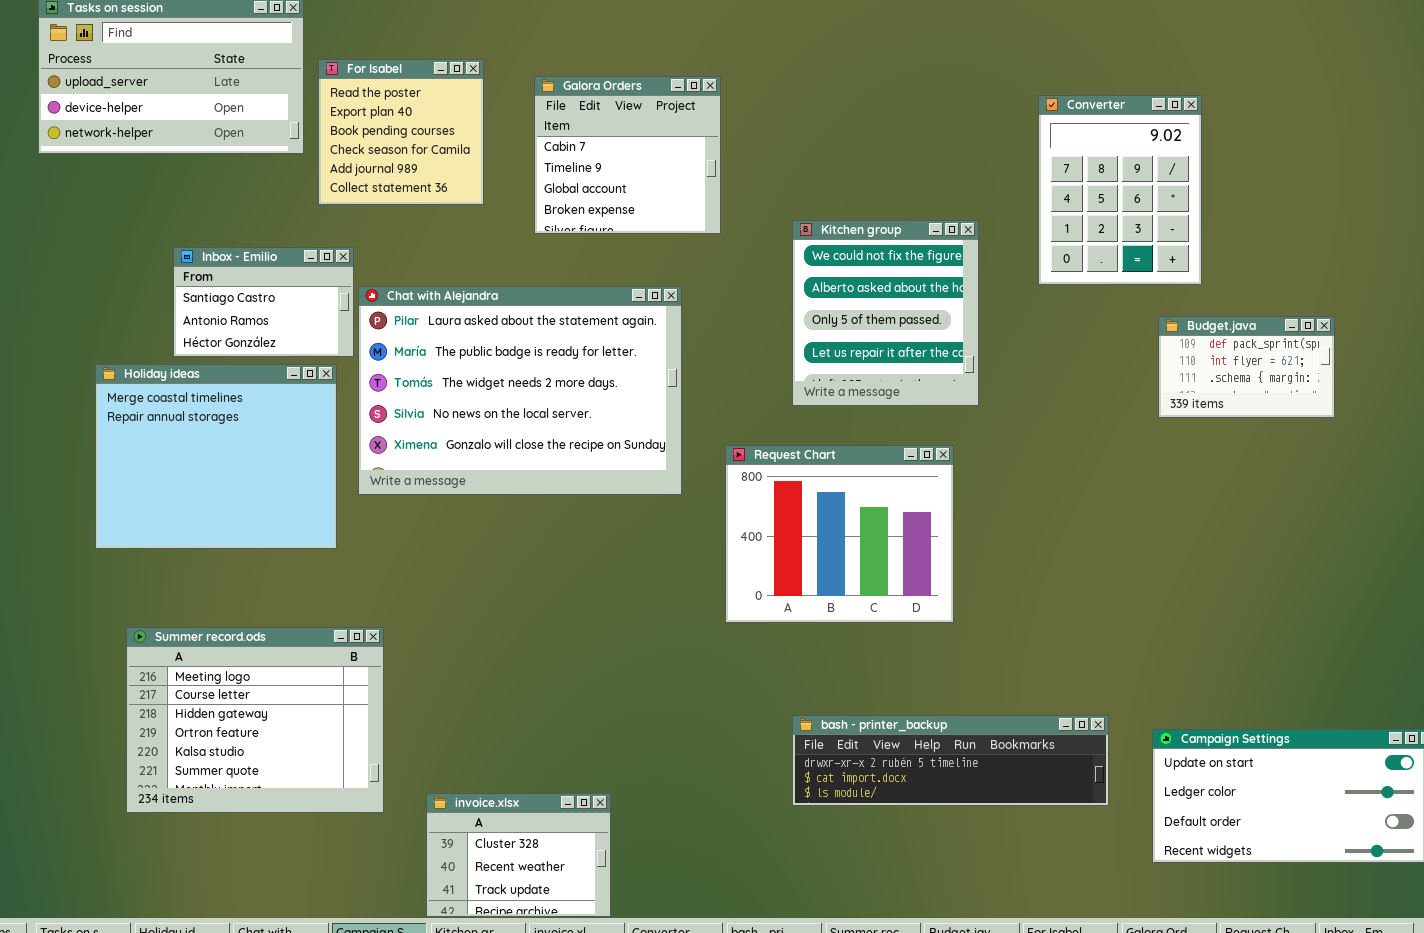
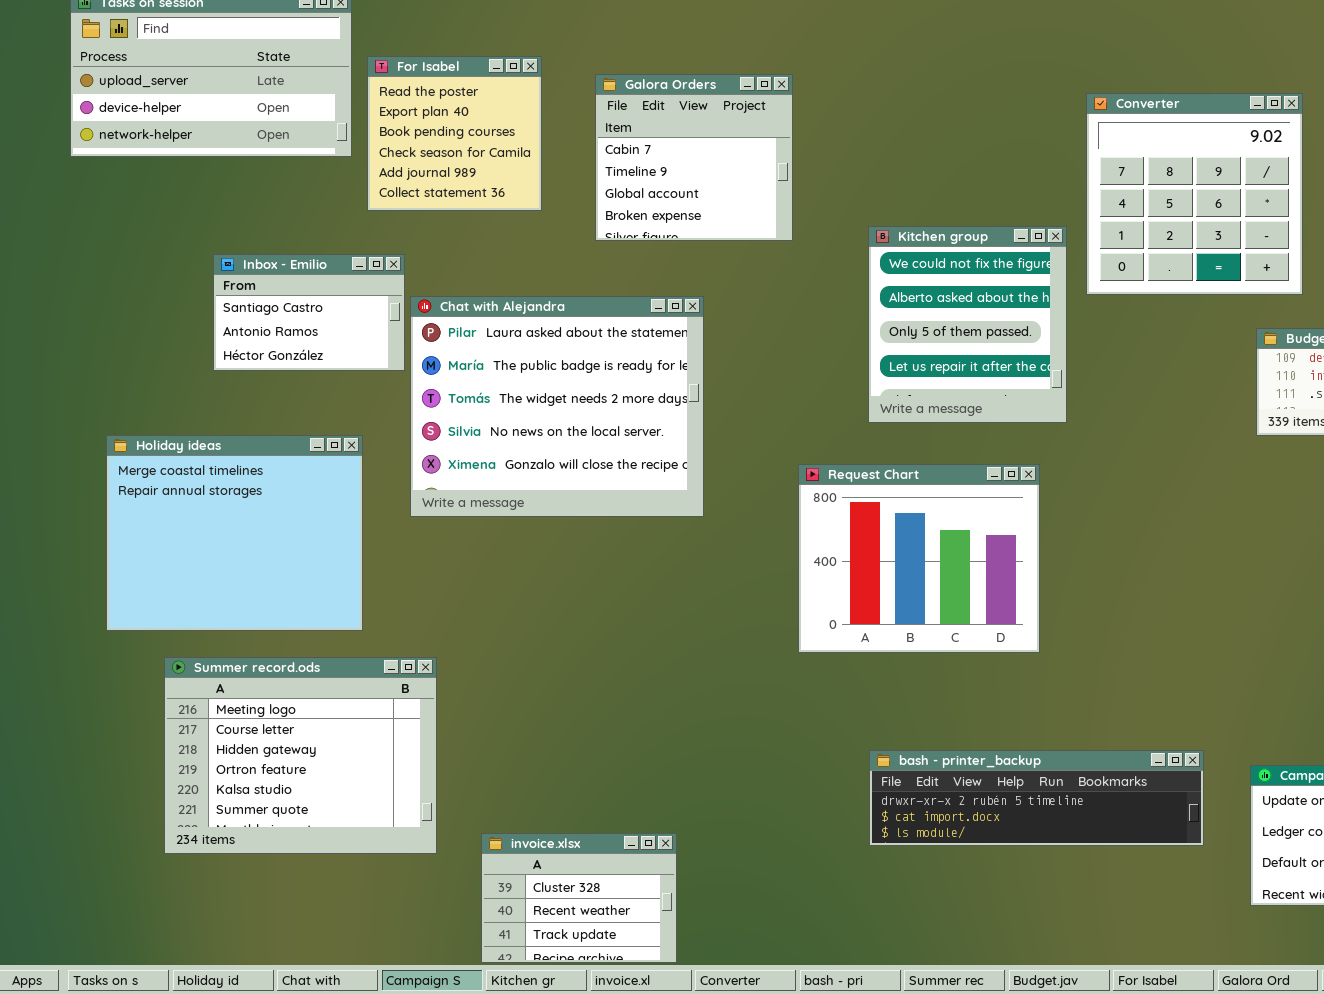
Converter: [1038,95,1202,285] -> [1086,93,1303,295], resized
Chat with Alejandra: [358,286,682,495] -> [410,296,704,517], resized
Holiday ideas: [95,364,337,549] -> [106,435,363,631], moved

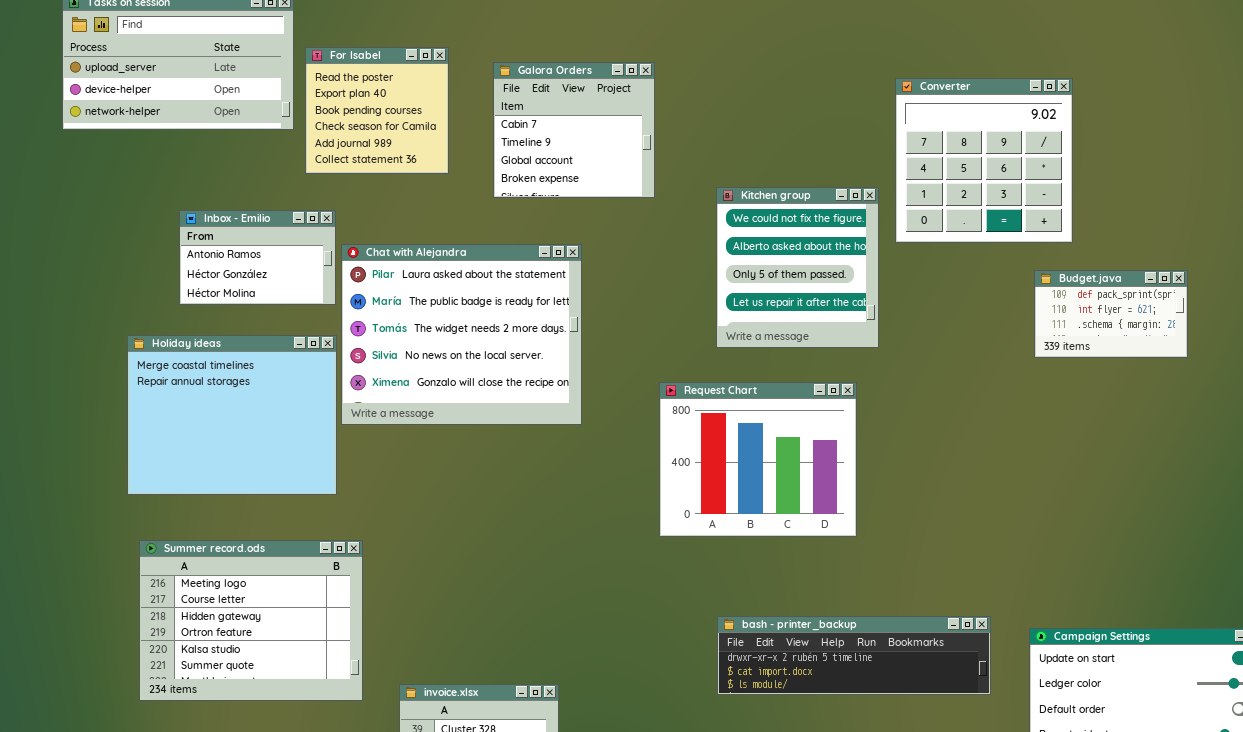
Inbox - Emilio: [213,254,405,371] -> [179,210,336,305], scrolled down 1 row
Holiday ideas: [106,435,363,631] -> [127,335,337,495], moved

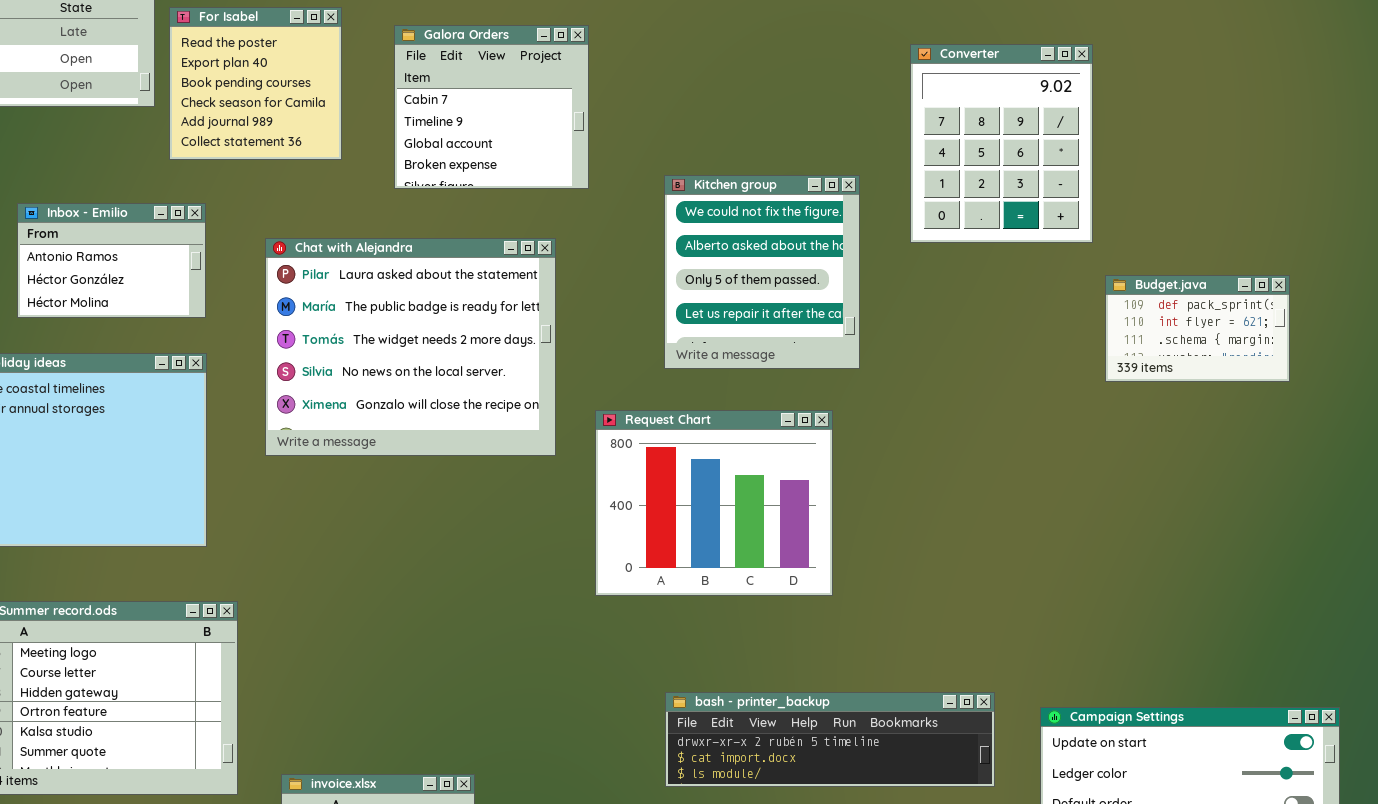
Converter: [895,78,1073,243] -> [910,44,1093,243], resized
Chat with Alejandra: [341,244,582,425] -> [265,238,556,456], moved
Budget.java: [1034,270,1188,358] -> [1105,275,1290,382], moved

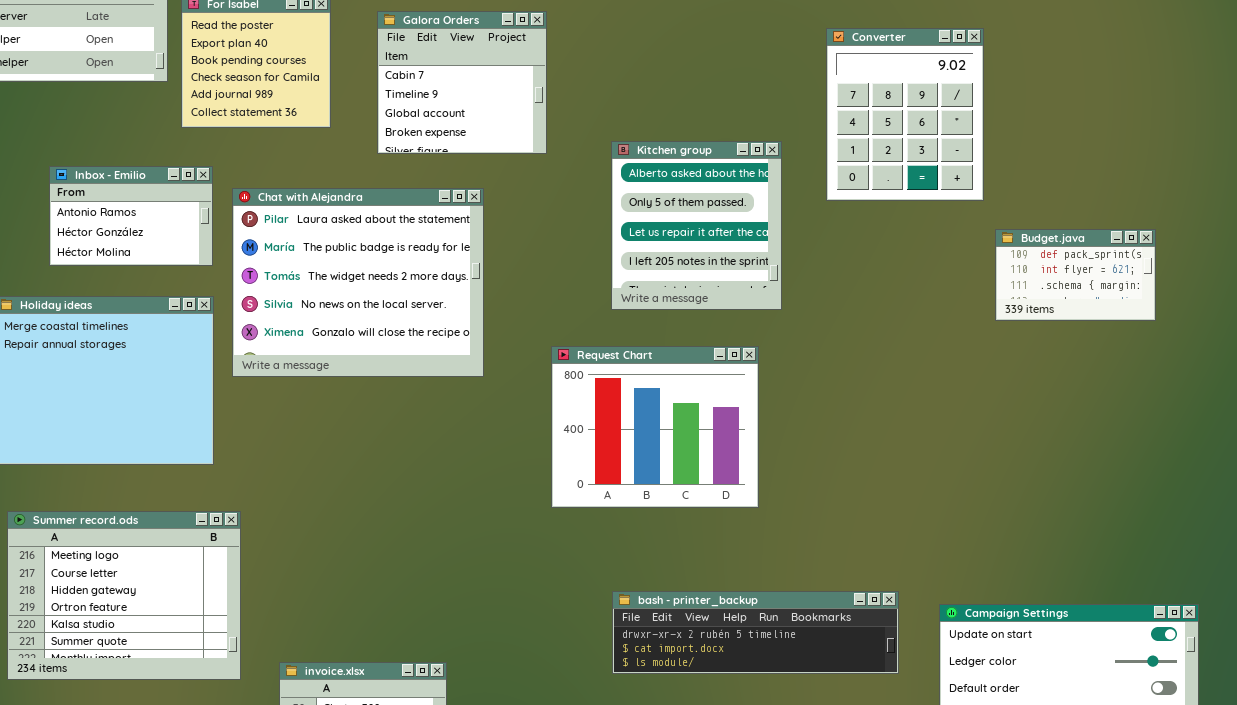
Kitchen group: [664,175,860,369] -> [611,141,782,310], scrolled down 1 row
Chat with Alejandra: [265,238,556,456] -> [232,188,484,377], moved

